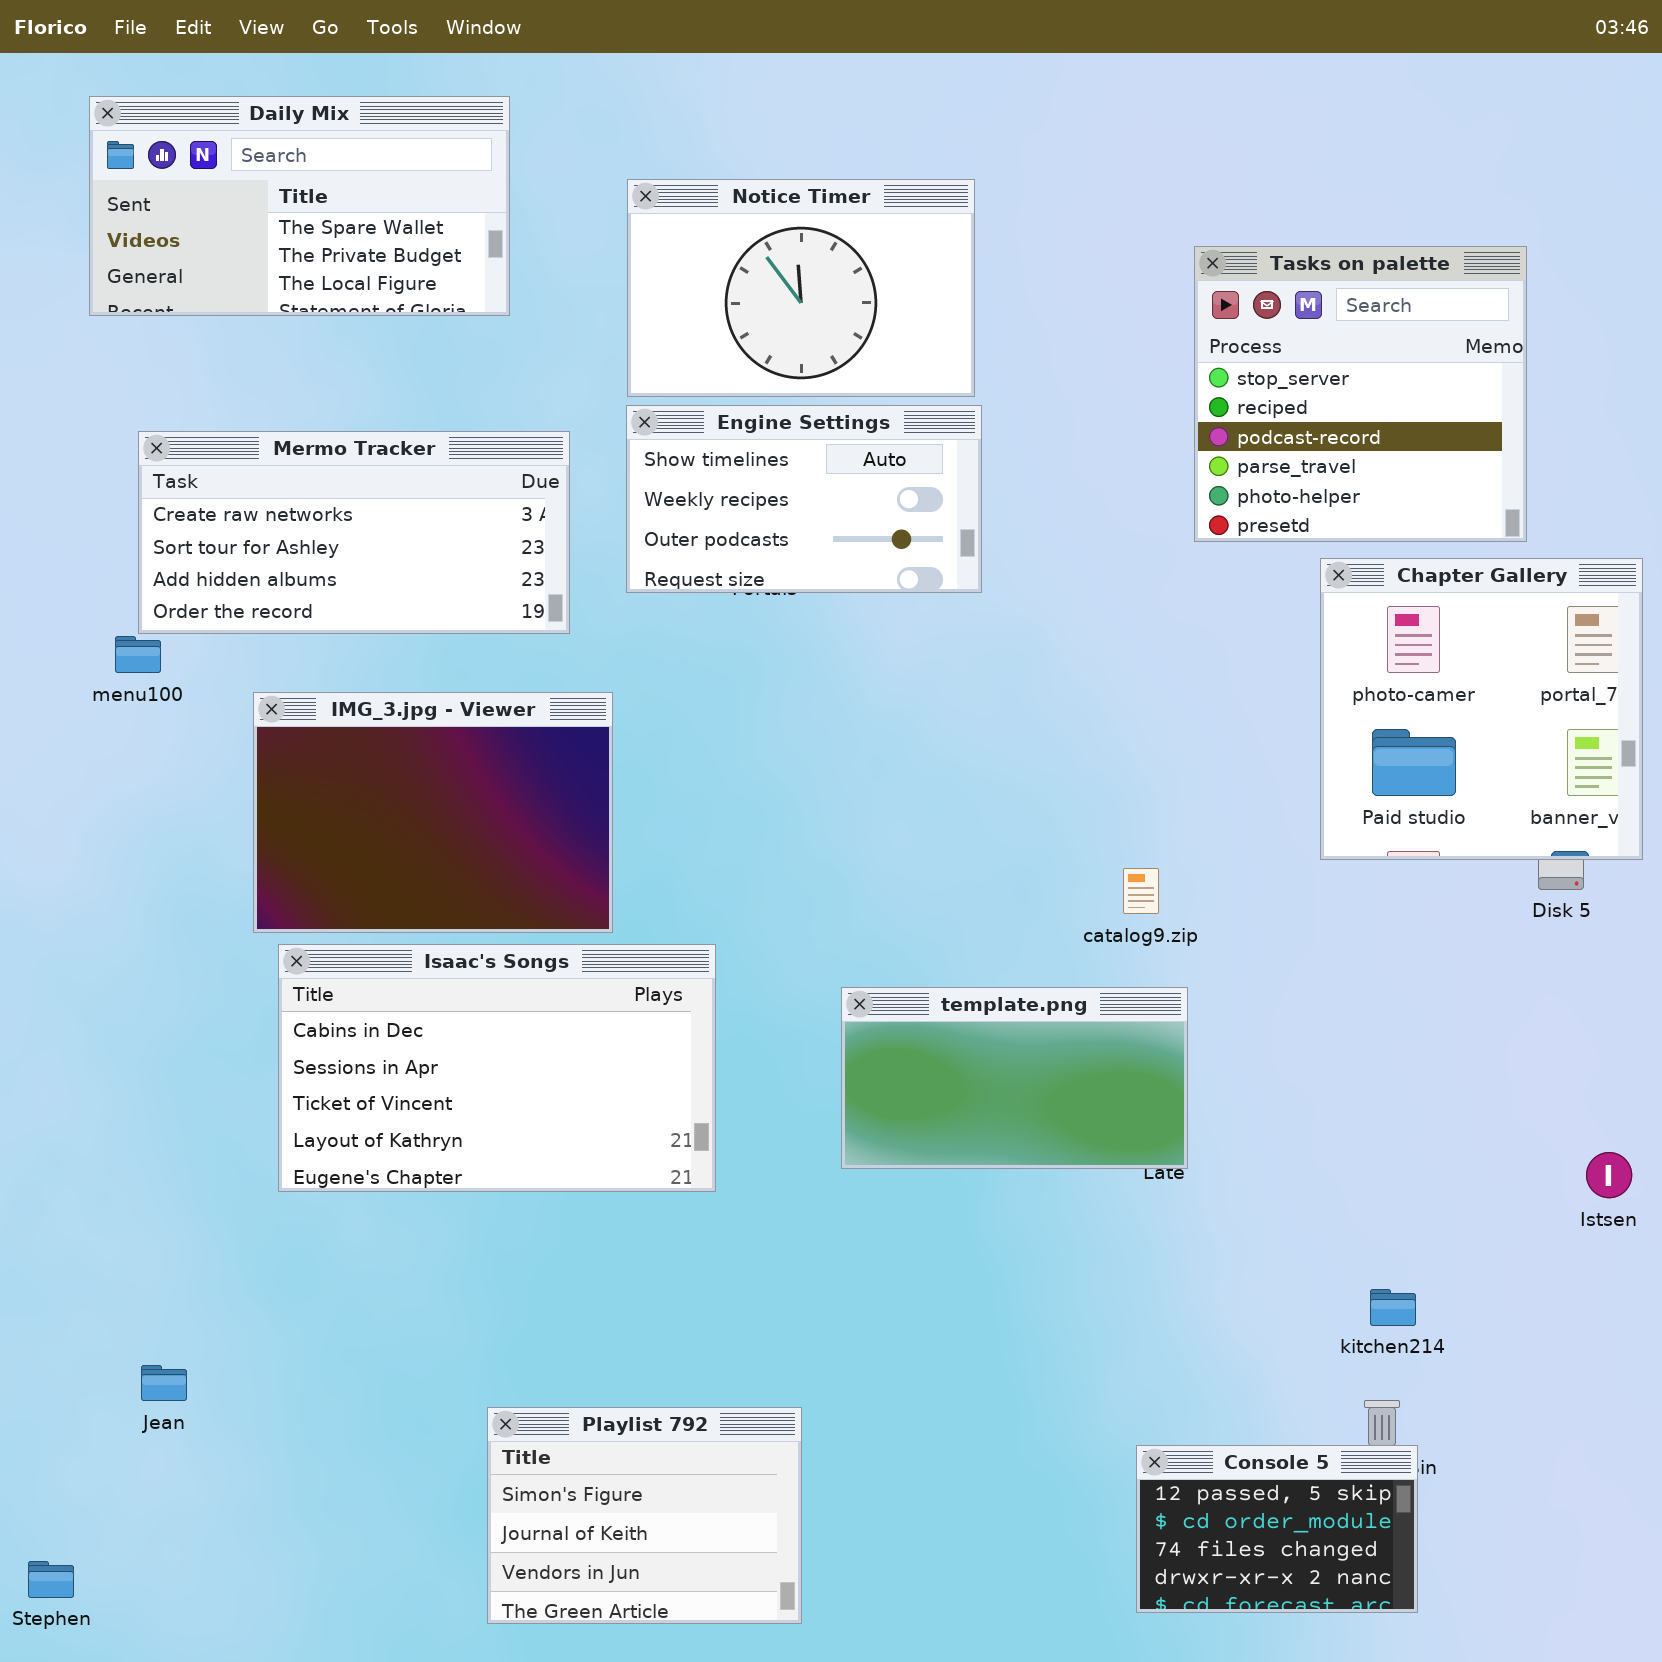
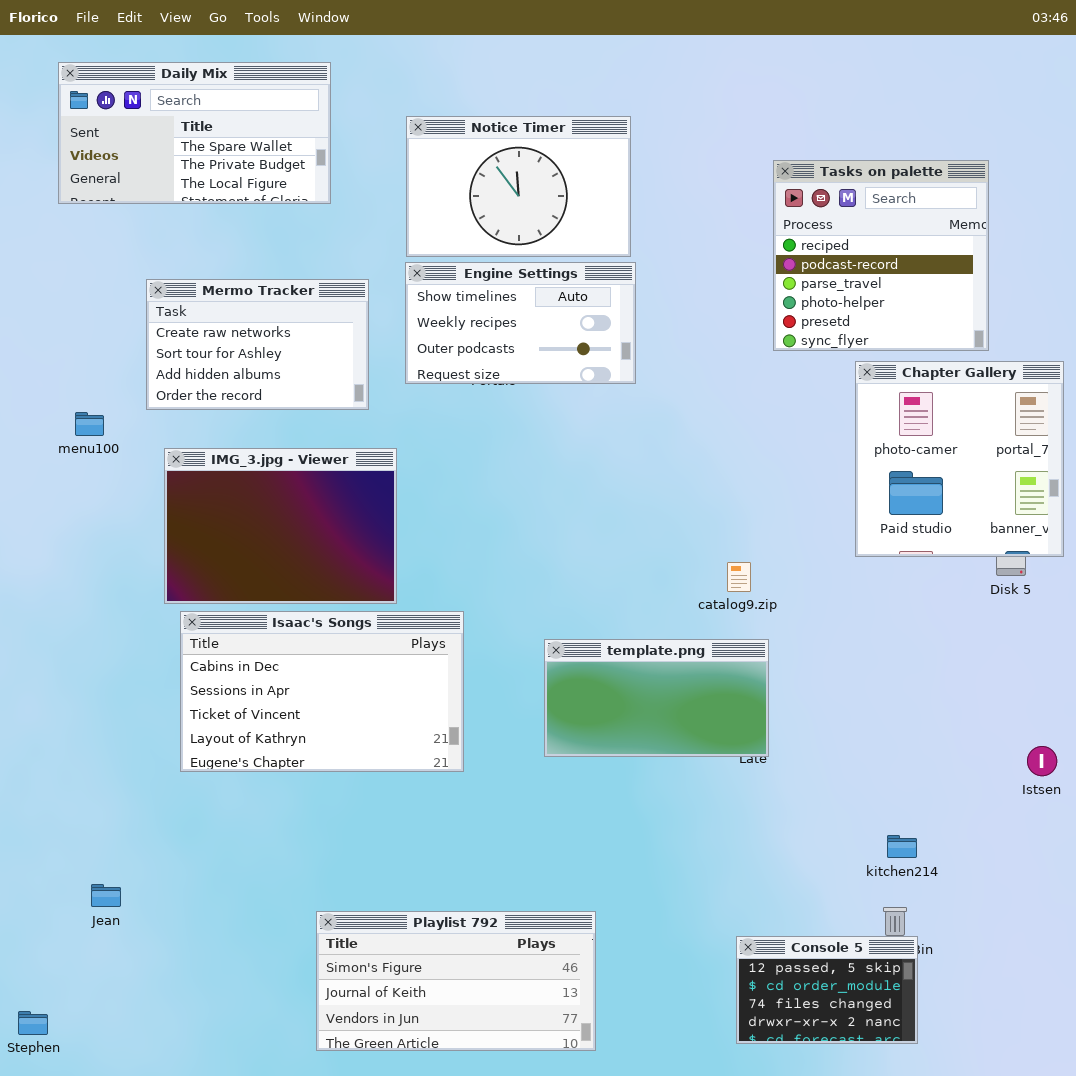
Tasks on palette: [1194,246,1527,542] -> [773,160,989,351], scrolled down 1 row
Mermo Tracker: [138,431,570,634] -> [146,279,369,410], resized
Playlist 792: [487,1407,802,1624] -> [316,911,596,1051], resized

